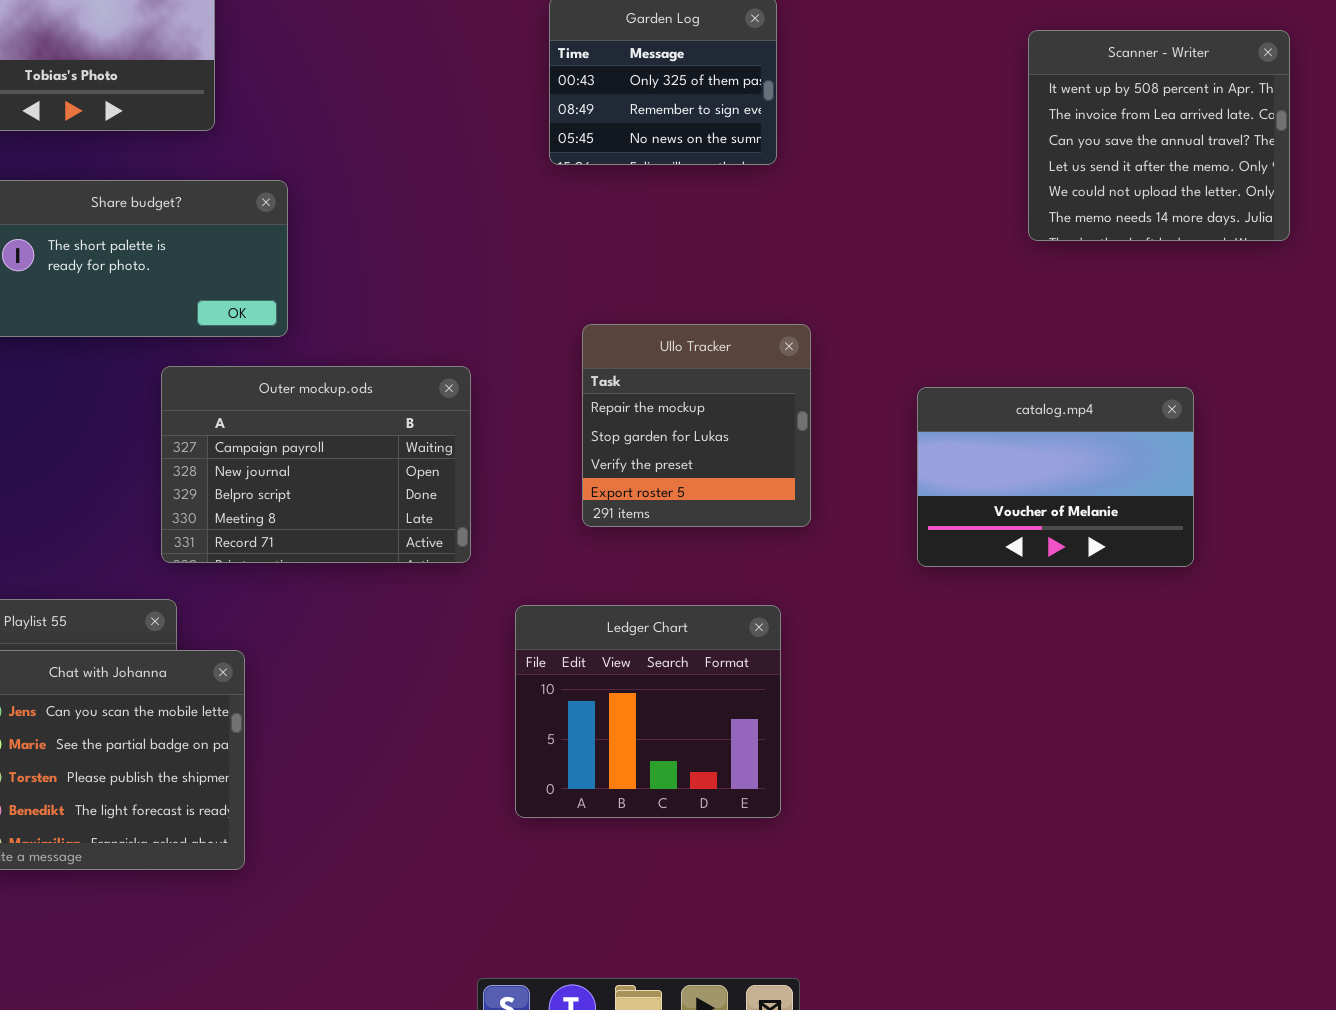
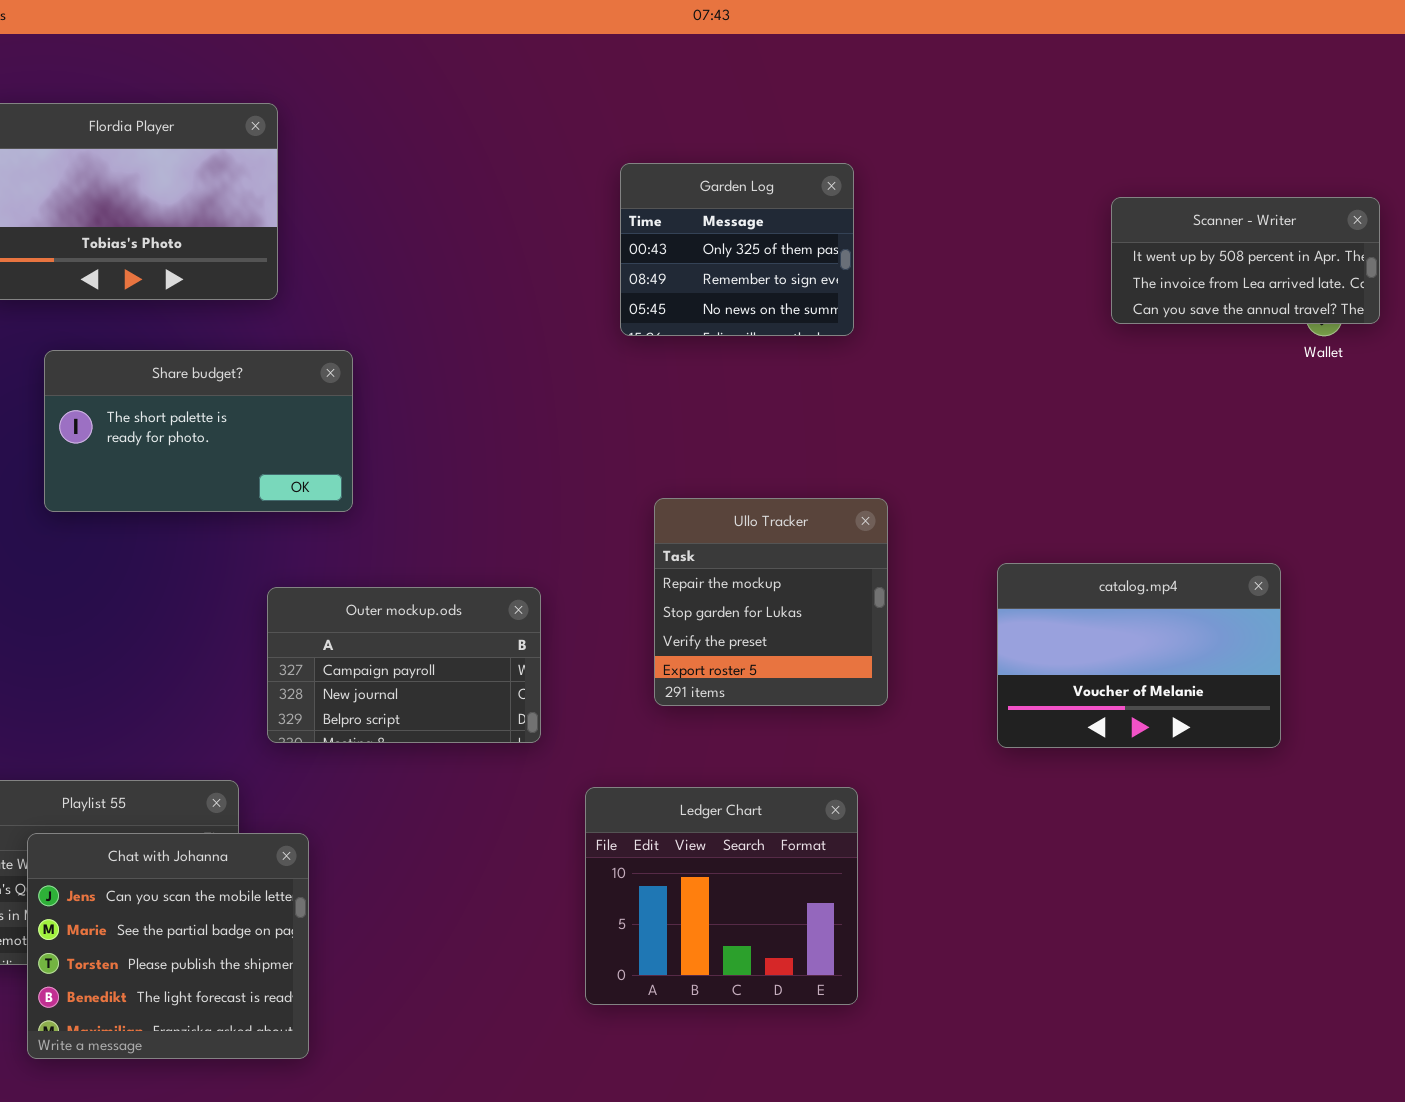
Scanner - Writer: [1028,30,1290,241] -> [1111,197,1380,324], resized
Outer mockup.ods: [161,366,471,563] -> [267,587,541,743], resized

